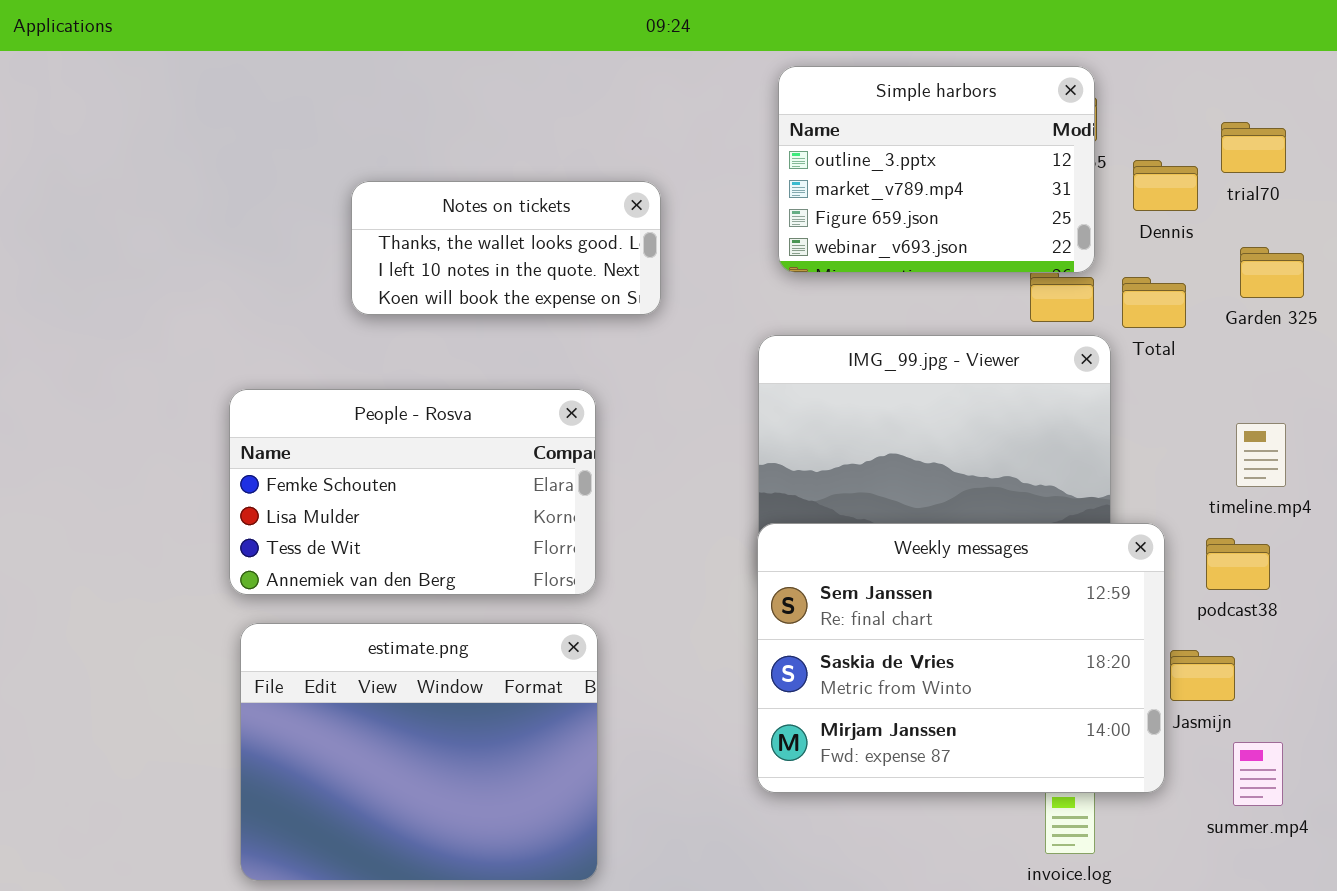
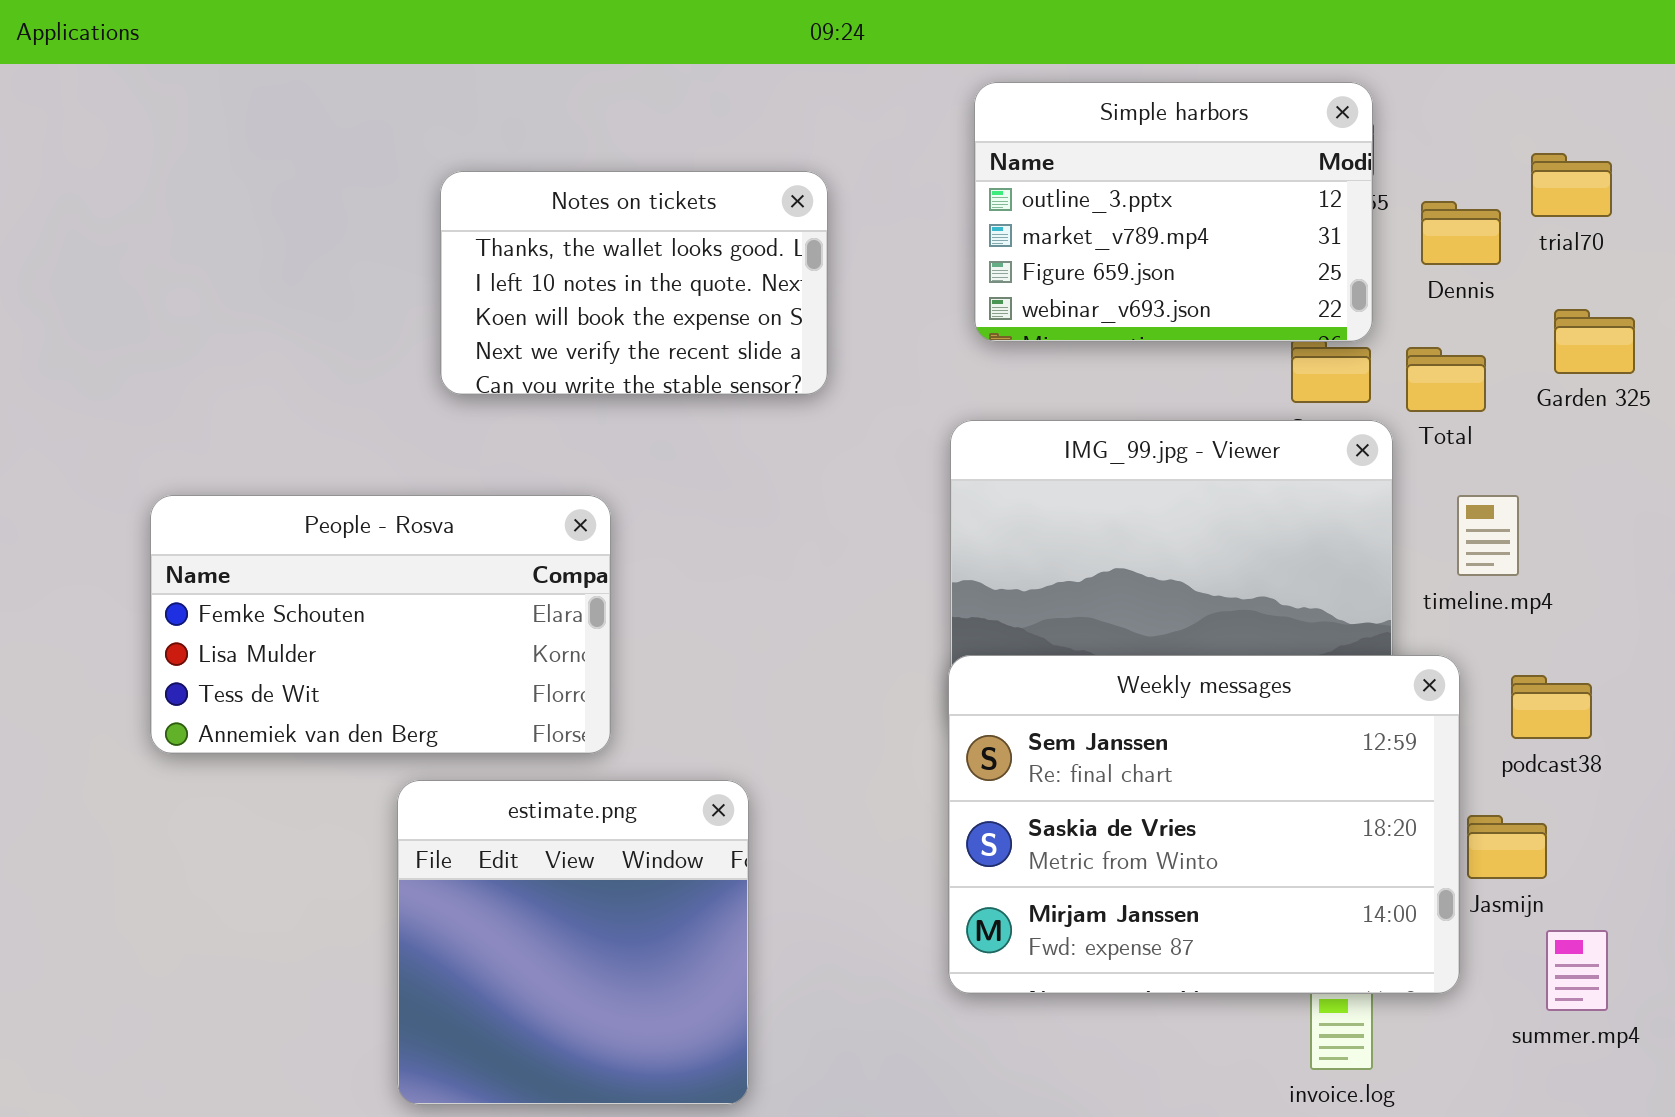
Notes on tickets: [351,181,661,315] -> [440,171,828,395], resized
People - Rosva: [229,389,596,595] -> [150,495,611,754], moved
timeline.mp4: [1236,423,1286,487] -> [1457,495,1519,576], moved
estimate.png: [240,623,598,881] -> [397,780,749,1105], resized

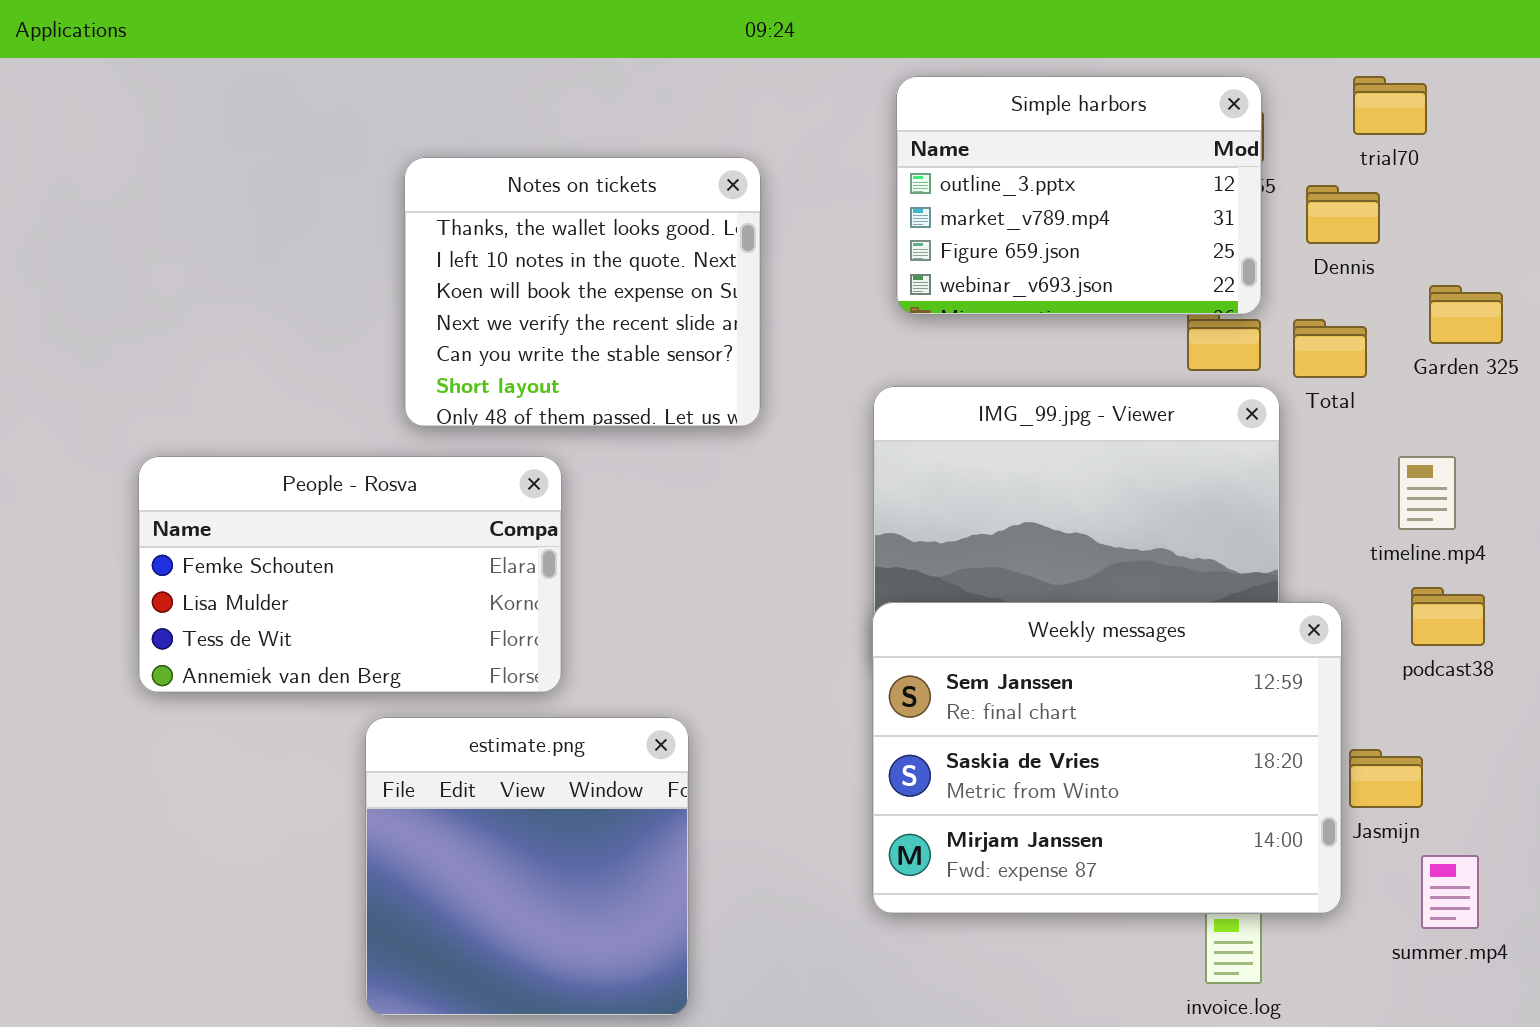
trial70: [1531,153,1612,217] -> [1353,76,1427,135], moved
Notes on tickets: [440,171,828,395] -> [404,157,761,427], resized
timeline.mp4: [1457,495,1519,576] -> [1398,456,1456,530], moved
podcast38: [1511,675,1592,739] -> [1411,587,1485,646], moved

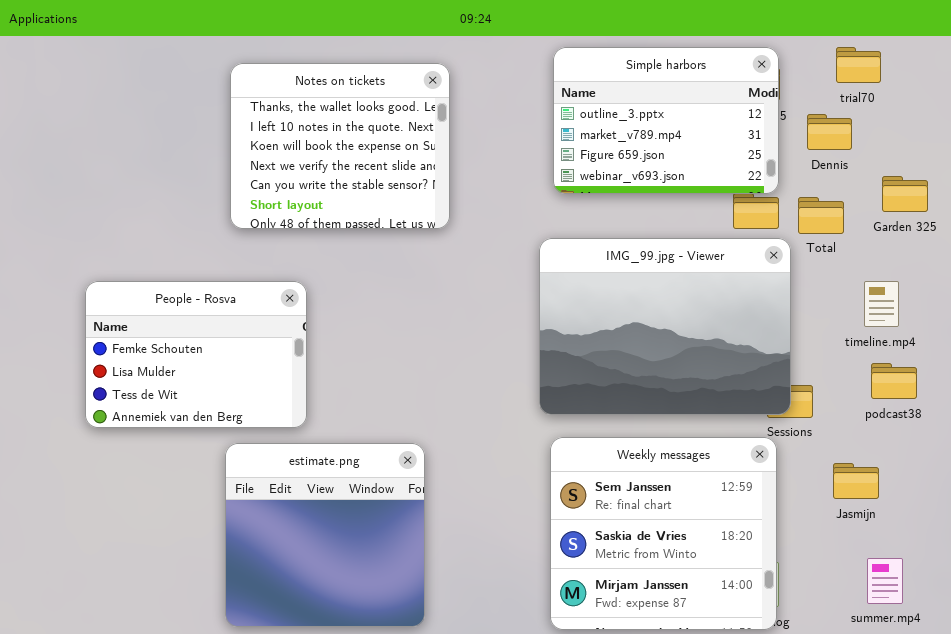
Notes on tickets: [404,157,761,427] -> [230,63,450,229], moved
People - Rosva: [138,456,562,693] -> [85,281,307,428], resized
Weekly messages: [872,602,1342,914] -> [550,437,777,630], moved, resized
summer.mp4: [1421,855,1479,929] -> [867,558,903,604], moved

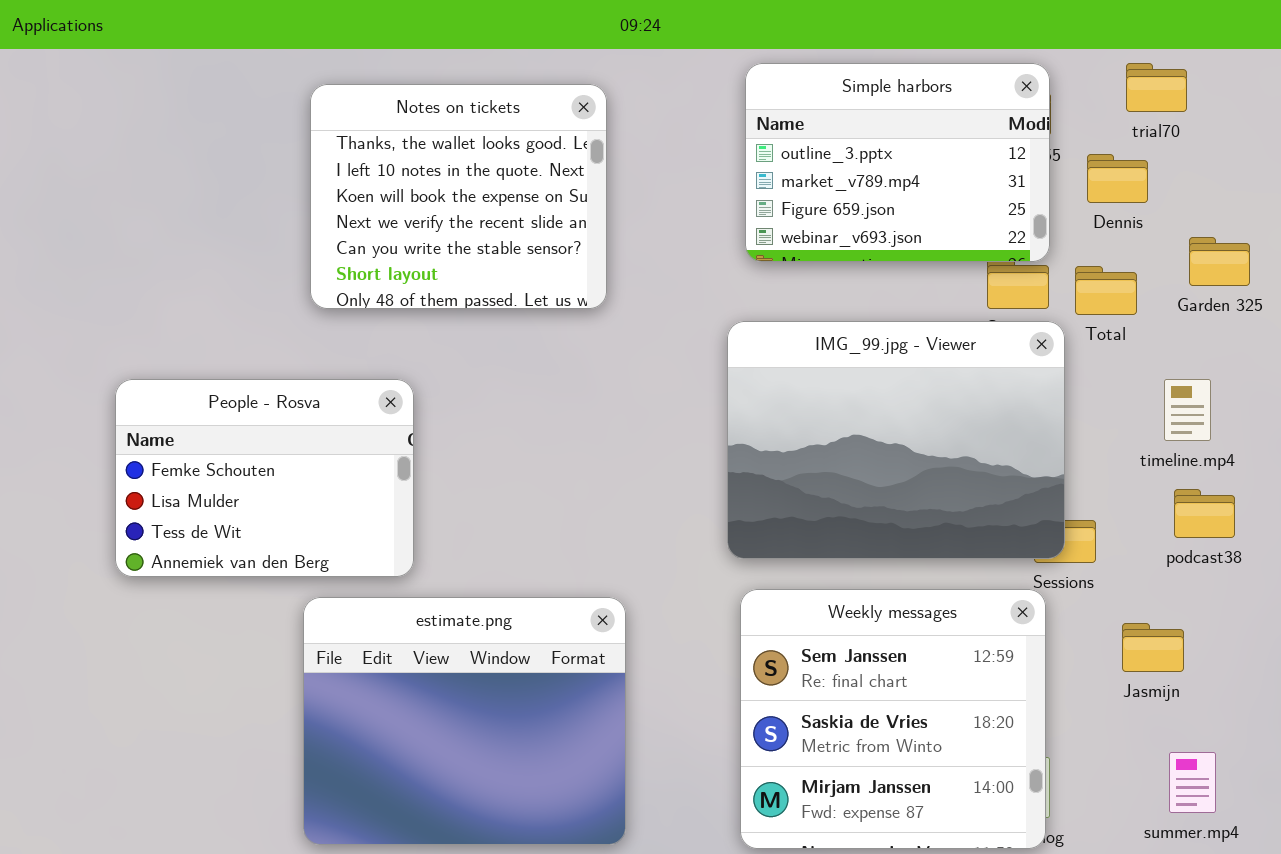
estimate.png: [225,443,425,627] -> [303,597,626,845], resized

